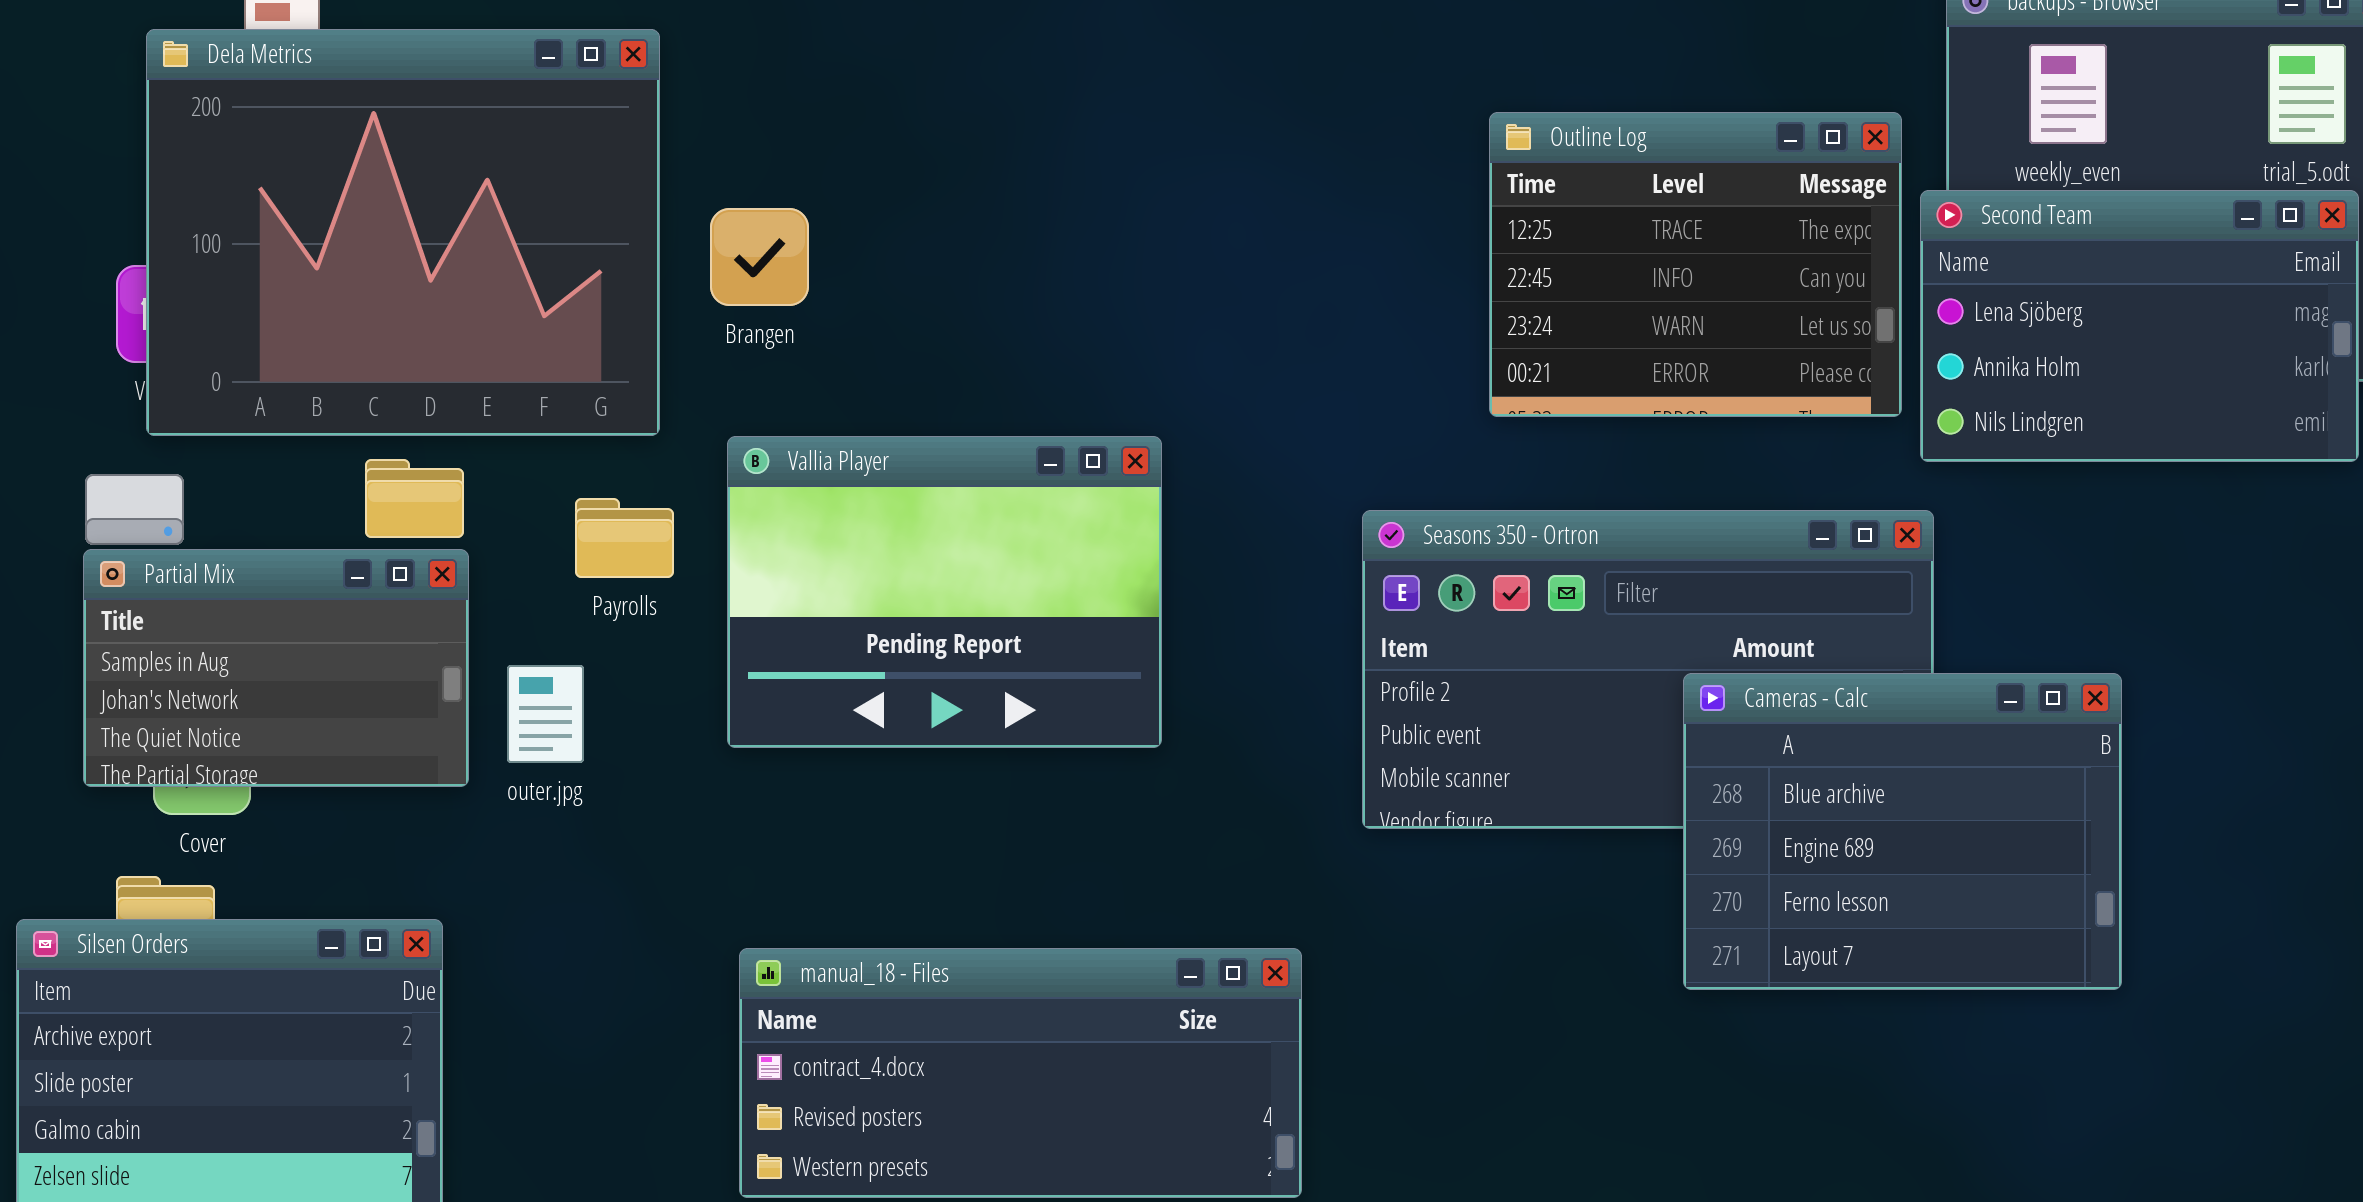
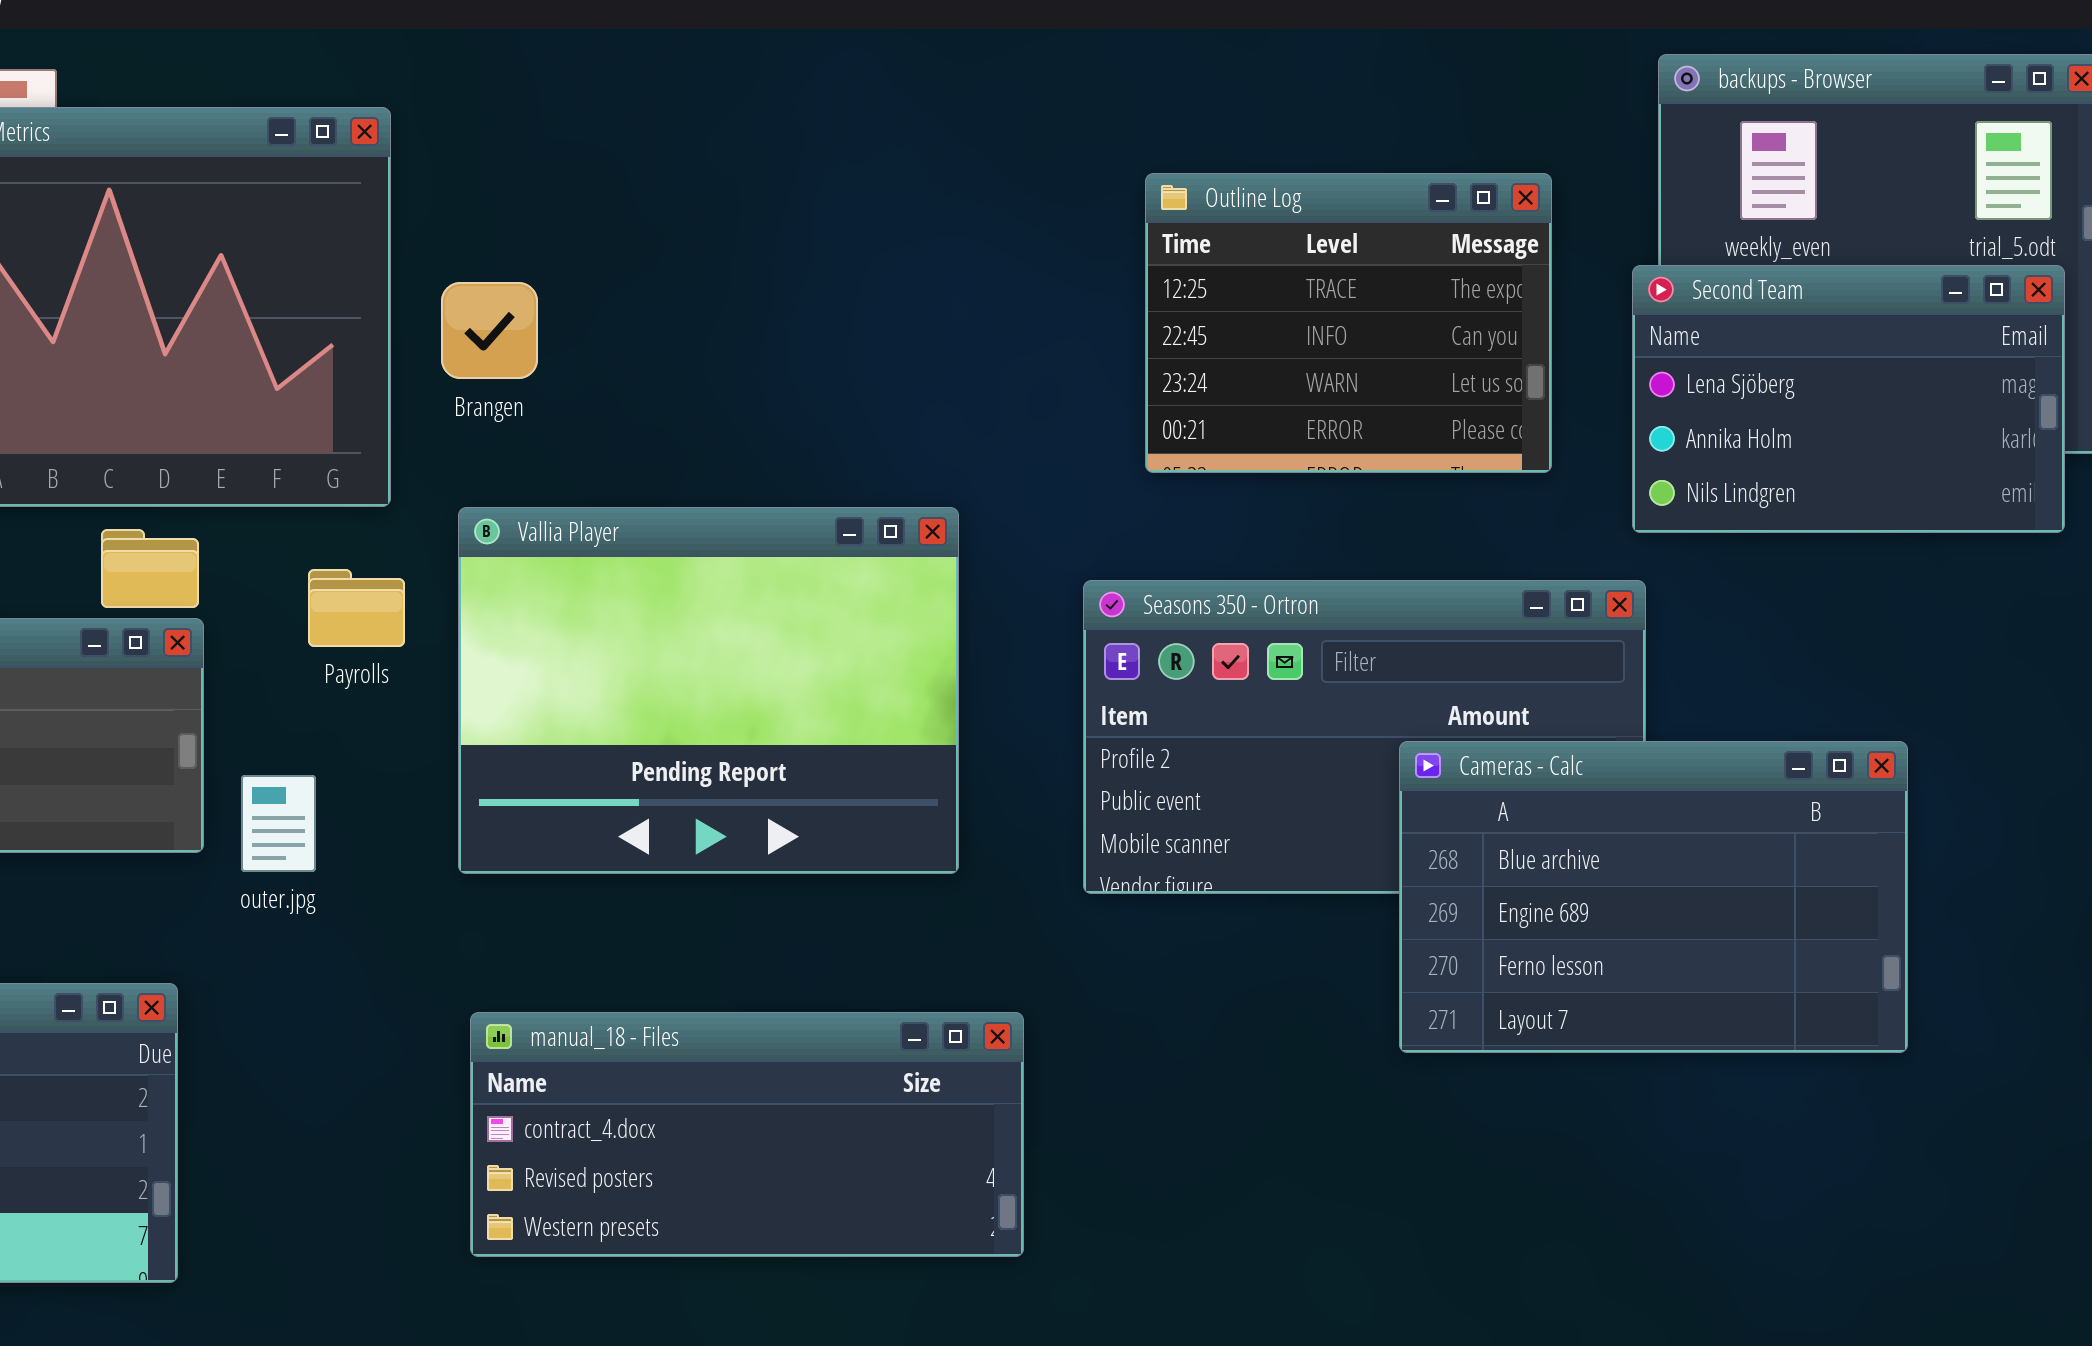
Outline Log: [1489,112,1902,417] -> [1145,173,1552,473], moved
Vallia Player: [727,436,1162,748] -> [458,507,959,874], resized
outer.jpg: [507,665,584,763] -> [241,775,316,872], moved
Cameras - Calc: [1683,673,2122,990] -> [1399,741,1908,1053], resized

